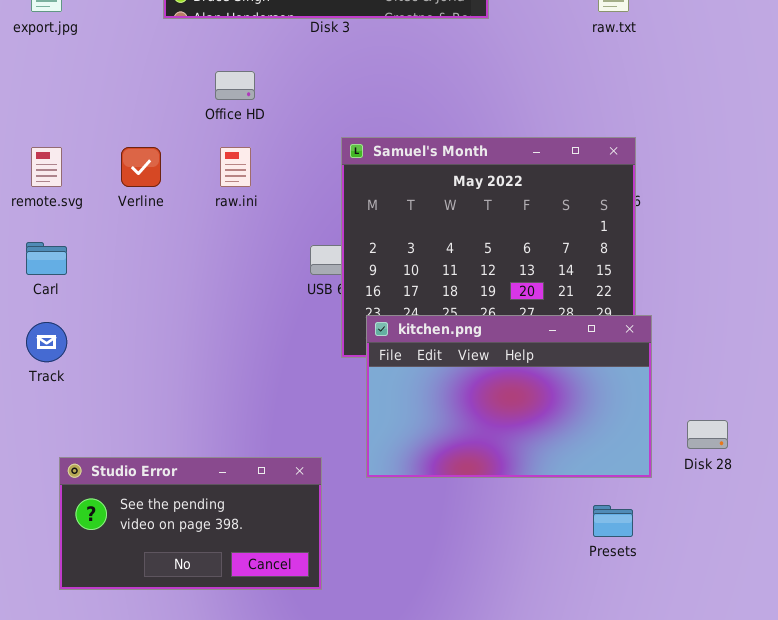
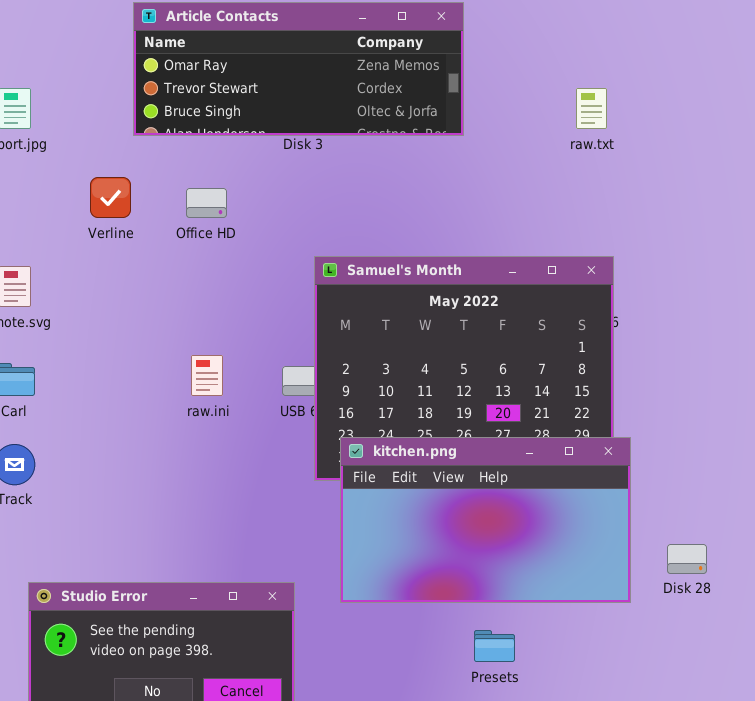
Verline: [121,147,161,187] -> [90,177,131,218], moved
raw.ini: [220,147,251,187] -> [191,355,223,396], moved
Presets: [593,505,633,537] -> [474,630,515,662], moved

